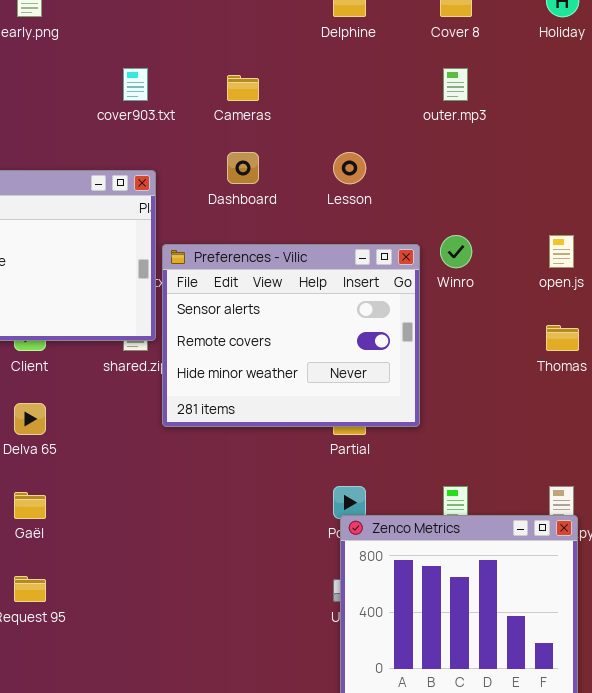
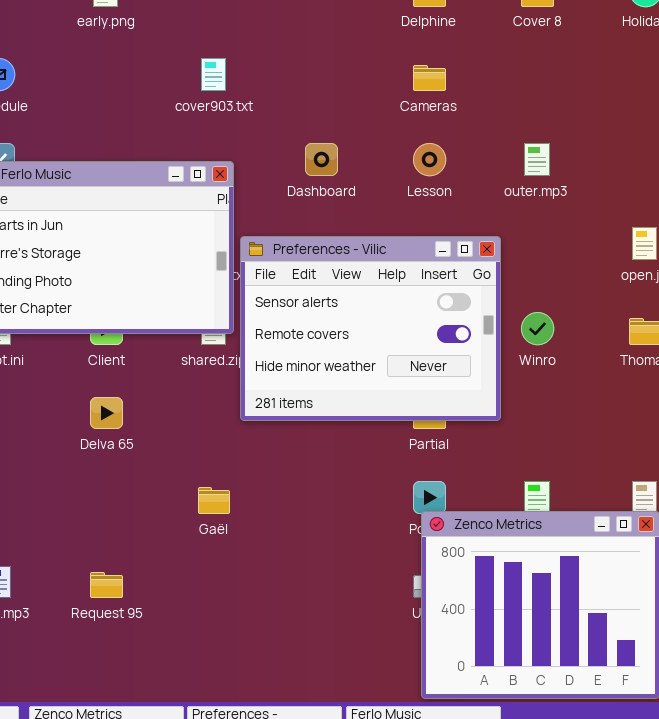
outer.mp3: [443,68,468,101] -> [524,143,550,176], moved
Cameras: [227,75,259,101] -> [413,65,446,91], moved
Winro: [440,235,472,268] -> [521,312,554,345], moved
Gaël: [14,492,46,519] -> [198,487,230,514], moved

